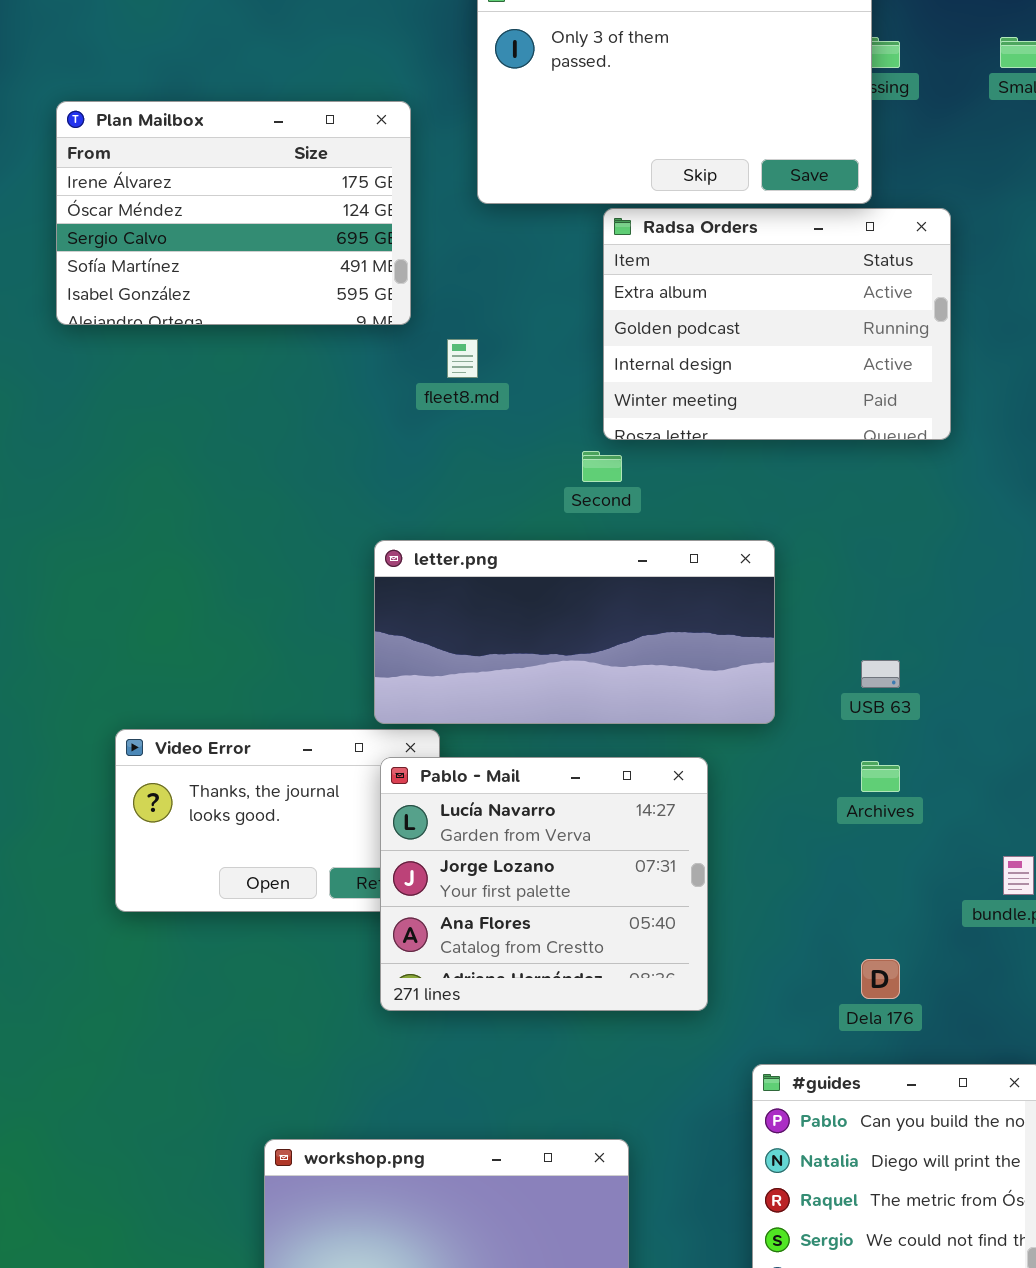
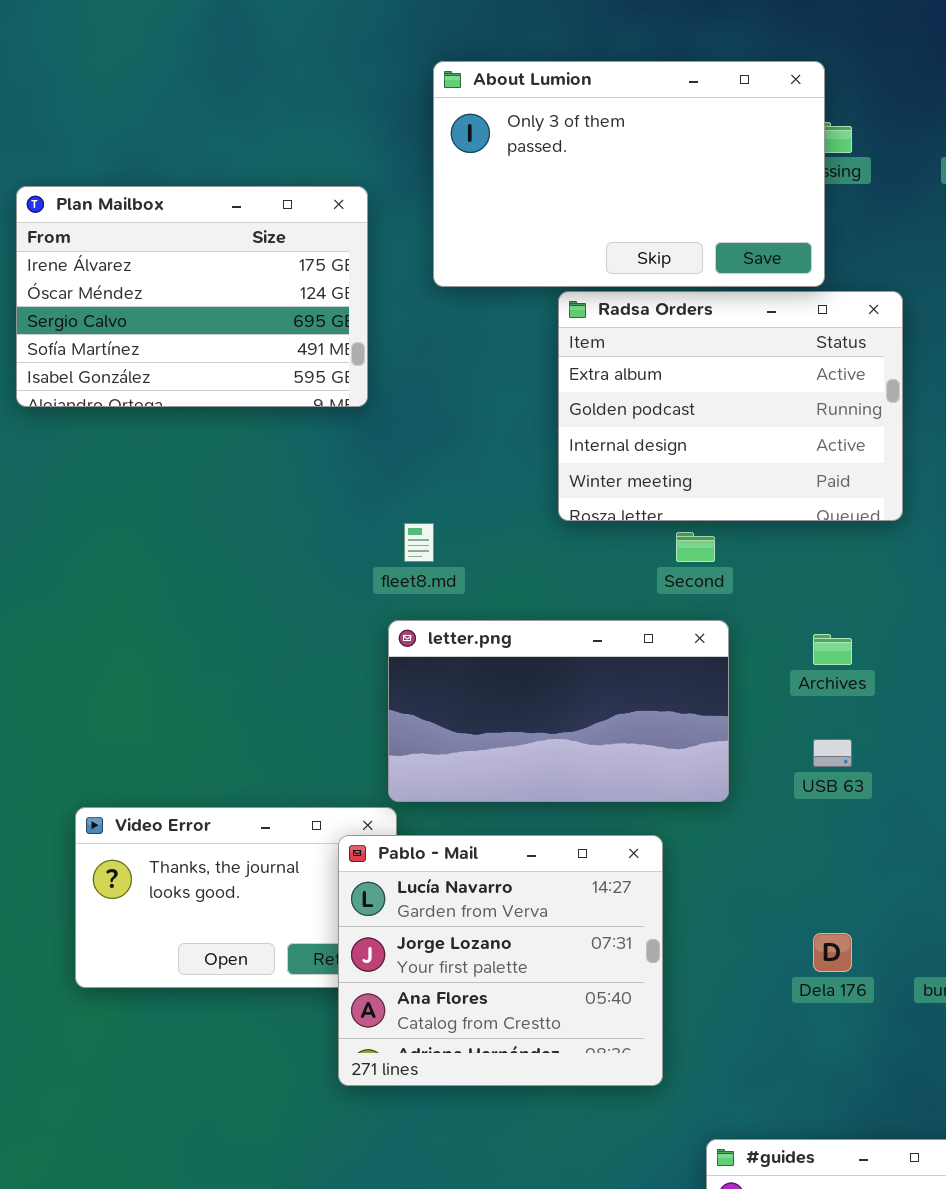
fleet8.md: [447,339,478,378] -> [404,523,434,562], moved
Second: [582,451,622,482] -> [676,532,715,562], moved
letter.png: [374,540,775,724] -> [388,620,729,802], resized
Archives: [861,761,900,792] -> [813,634,852,665], moved
Dela 176: [861,959,900,999] -> [813,933,852,972], moved

